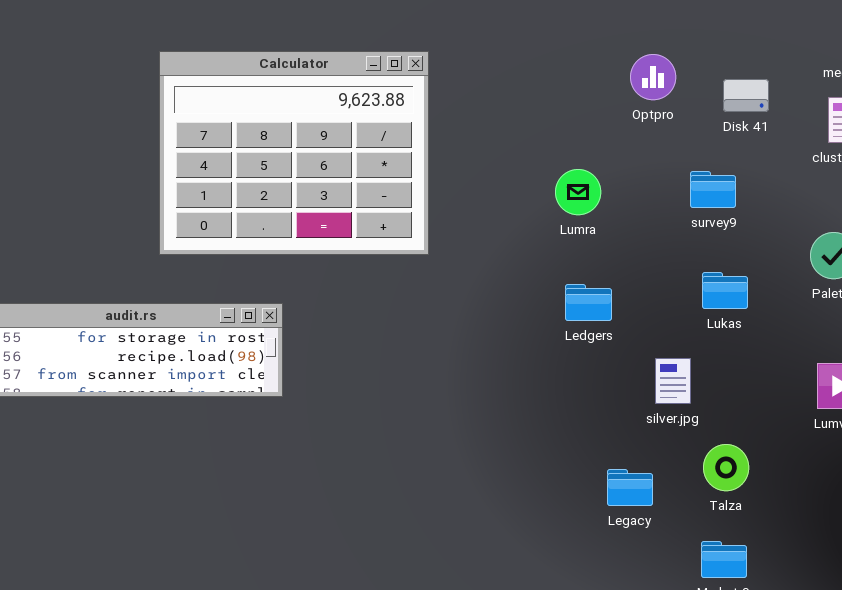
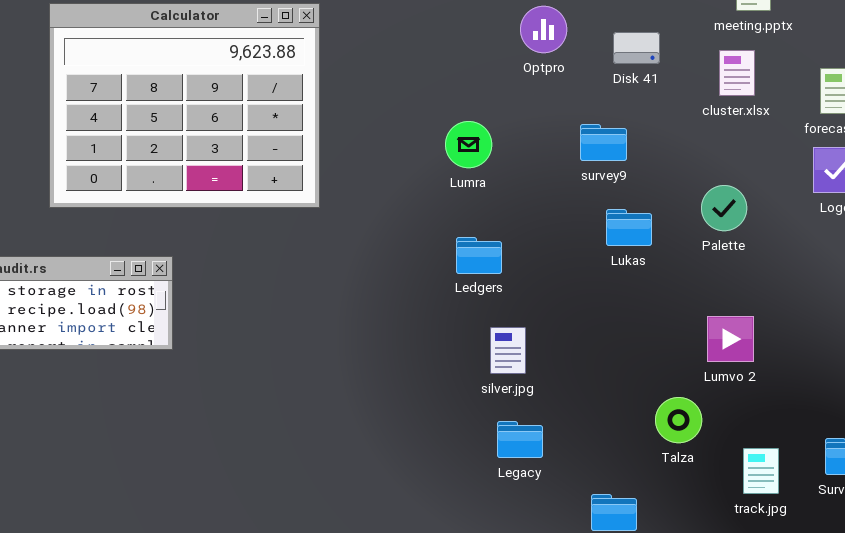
Lukas: [702,272,748,309] -> [606,209,652,246], moved
silver.jpg: [655,358,691,404] -> [490,327,526,374], moved
Talza: [703,444,749,491] -> [655,397,702,443], moved

